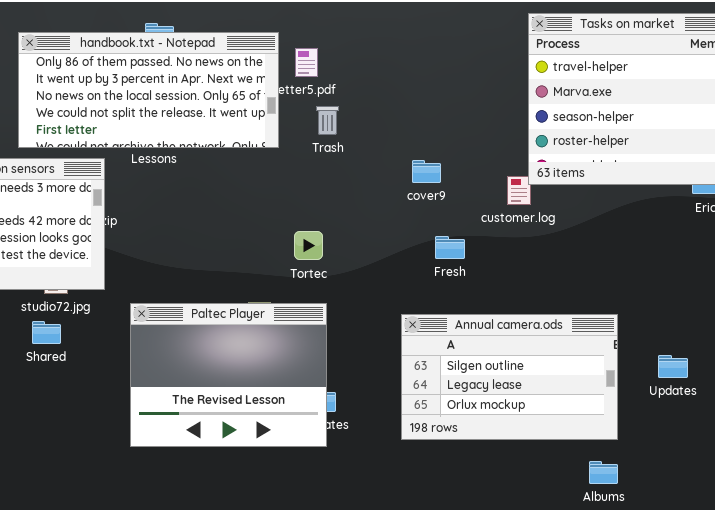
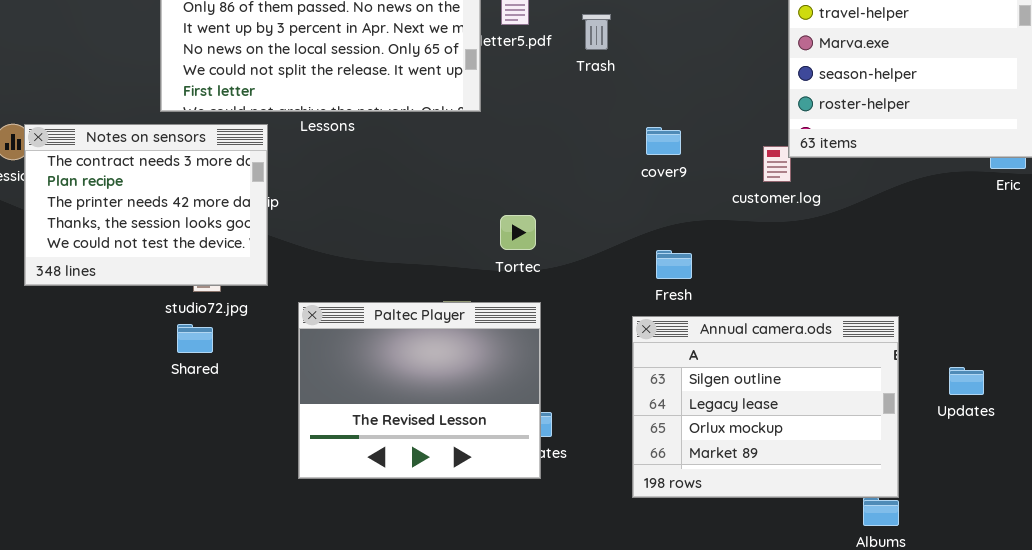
Trash: [316,106,339,135] -> [582,14,611,50], moved
Fresh: [435,236,465,259] -> [656,250,692,279], moved
Annual camera.ods: [401,314,618,440] -> [632,316,899,498], resized

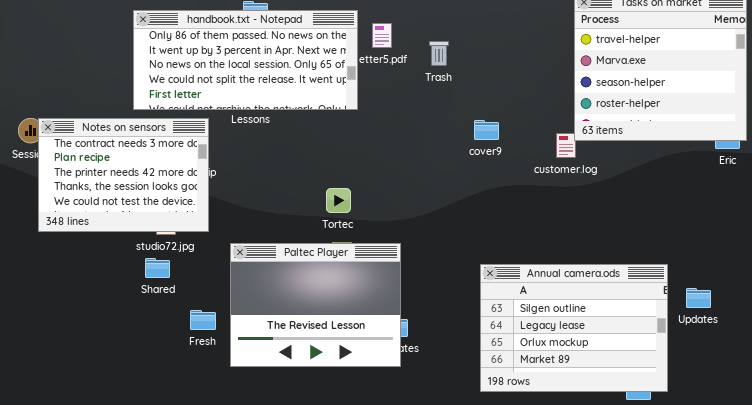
Tortec: [500,215,536,250] -> [326,188,351,213], moved
Fresh: [656,250,692,279] -> [190,310,216,330], moved
Annual camera.ods: [632,316,899,498] -> [480,264,668,392], moved

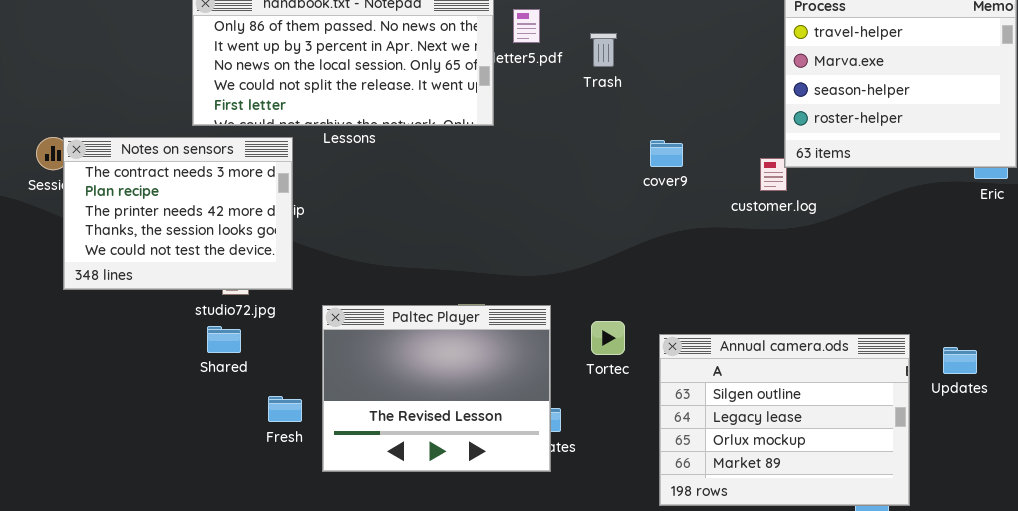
Tortec: [326,188,351,213] -> [591,321,625,355], moved
Updates: [686,288,711,308] -> [943,347,977,374], moved

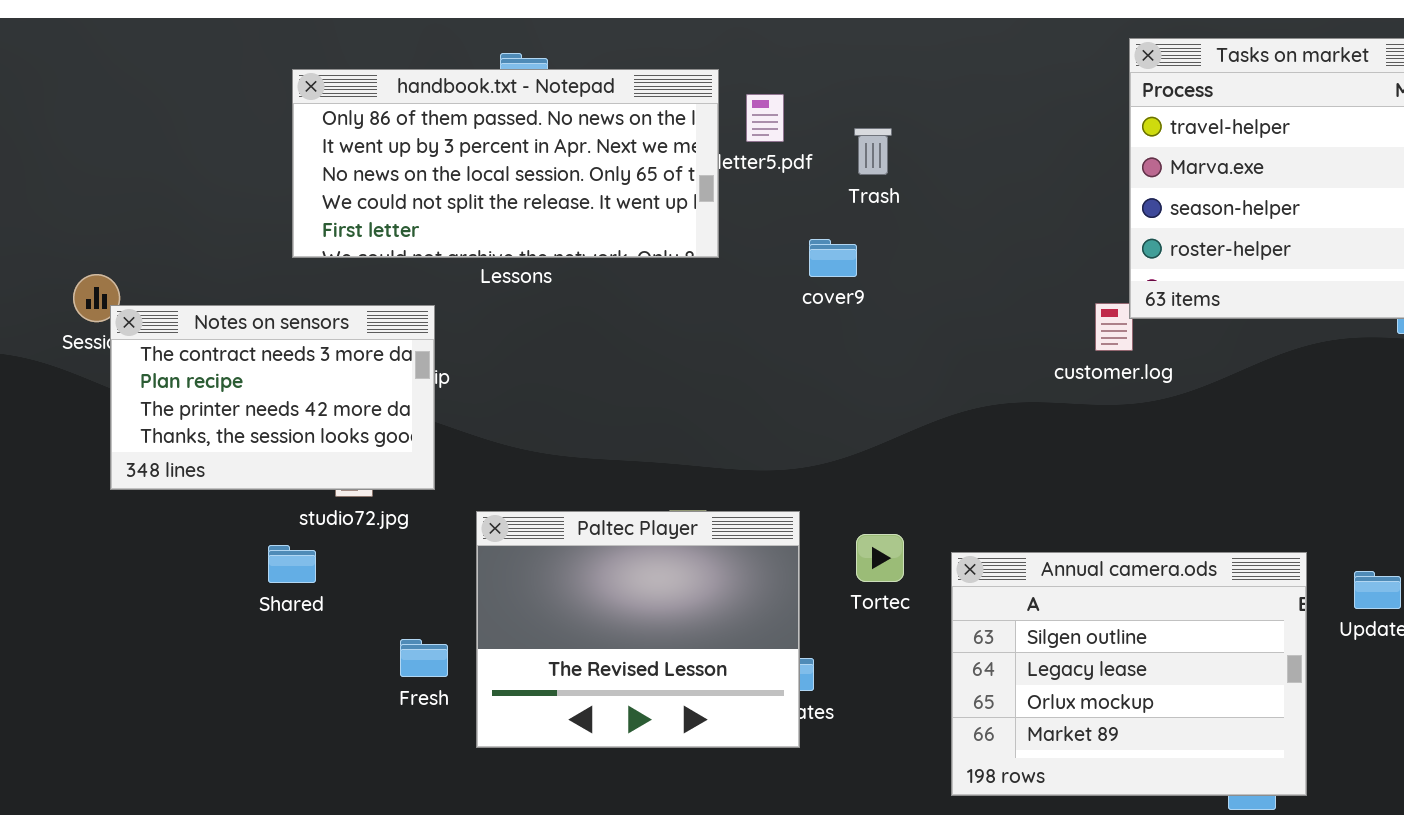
Notes on sensors: [63,137,293,290] -> [110,305,435,490], resized
cover9: [650,140,683,167] -> [809,239,857,277], moved
Shared: [207,326,241,353] -> [268,545,316,583], moved

